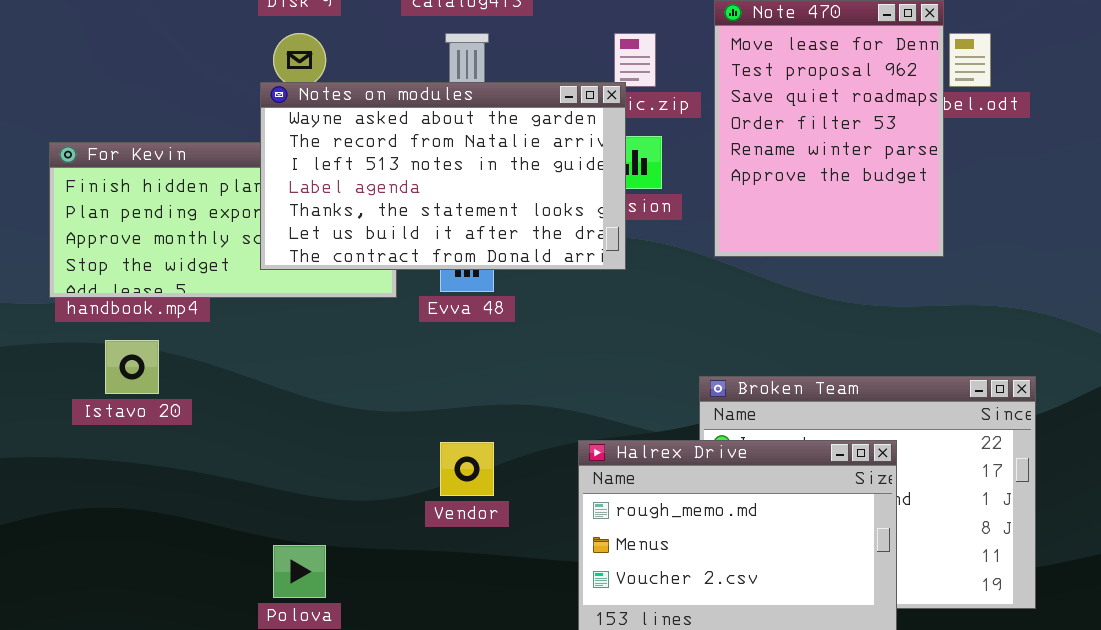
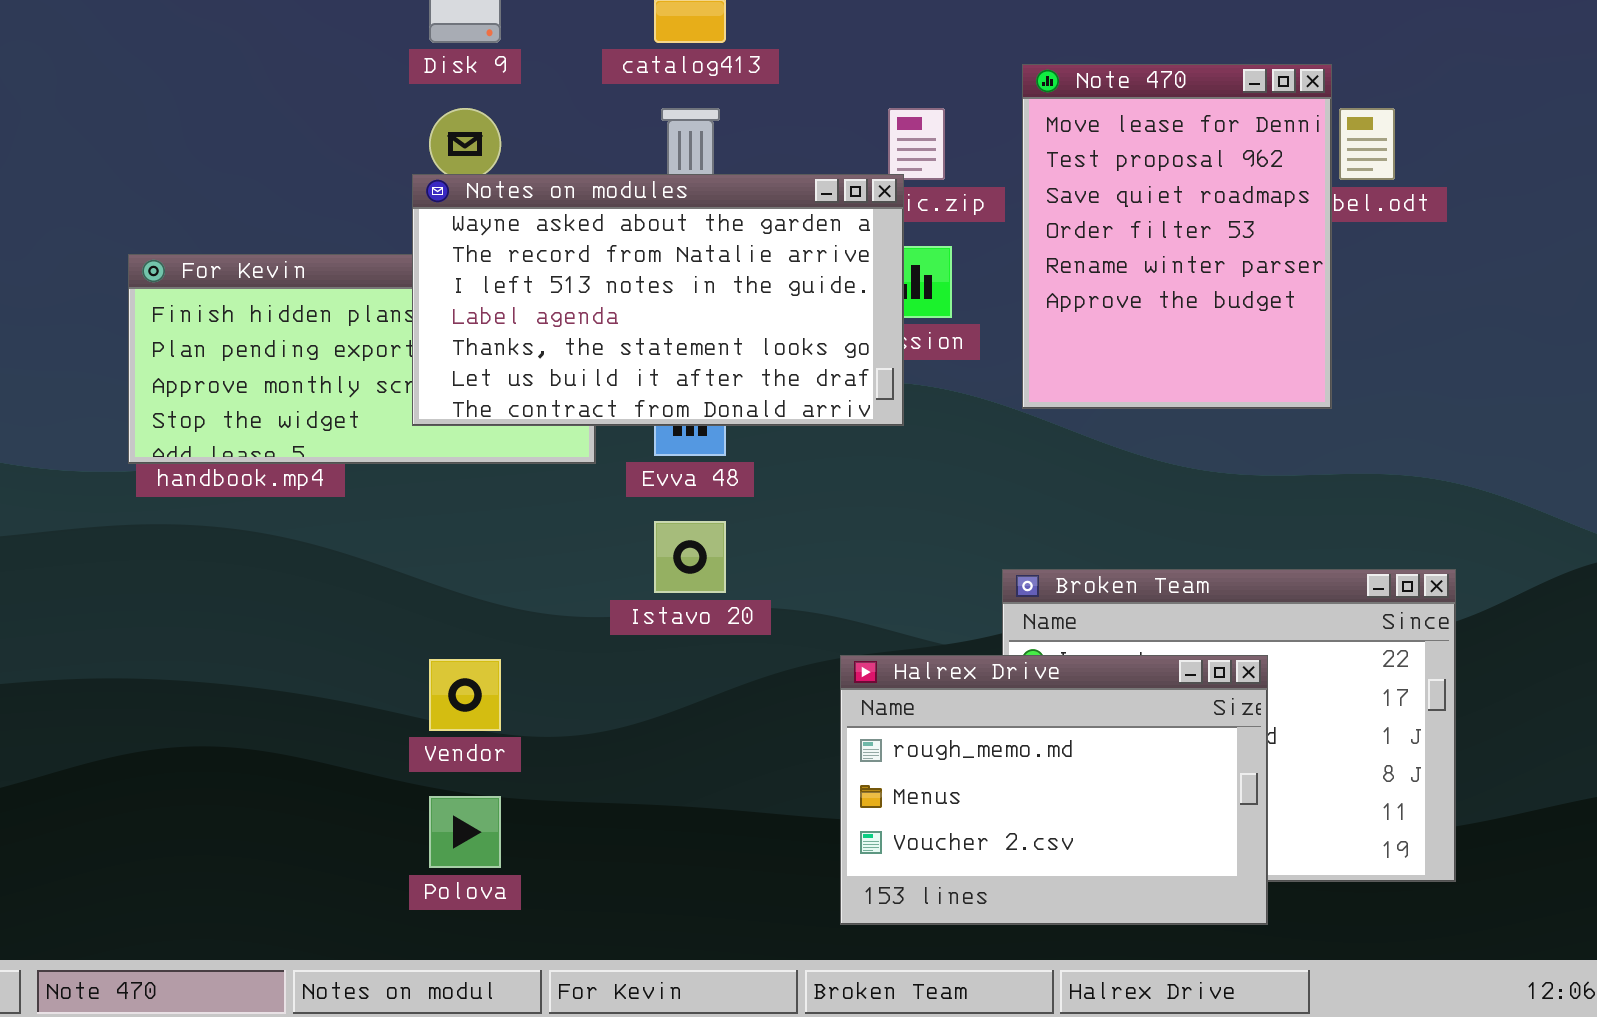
Istavo 20: [105,340,159,394] -> [654,521,726,593], moved
Vendor: [440,442,494,496] -> [429,659,501,731], moved

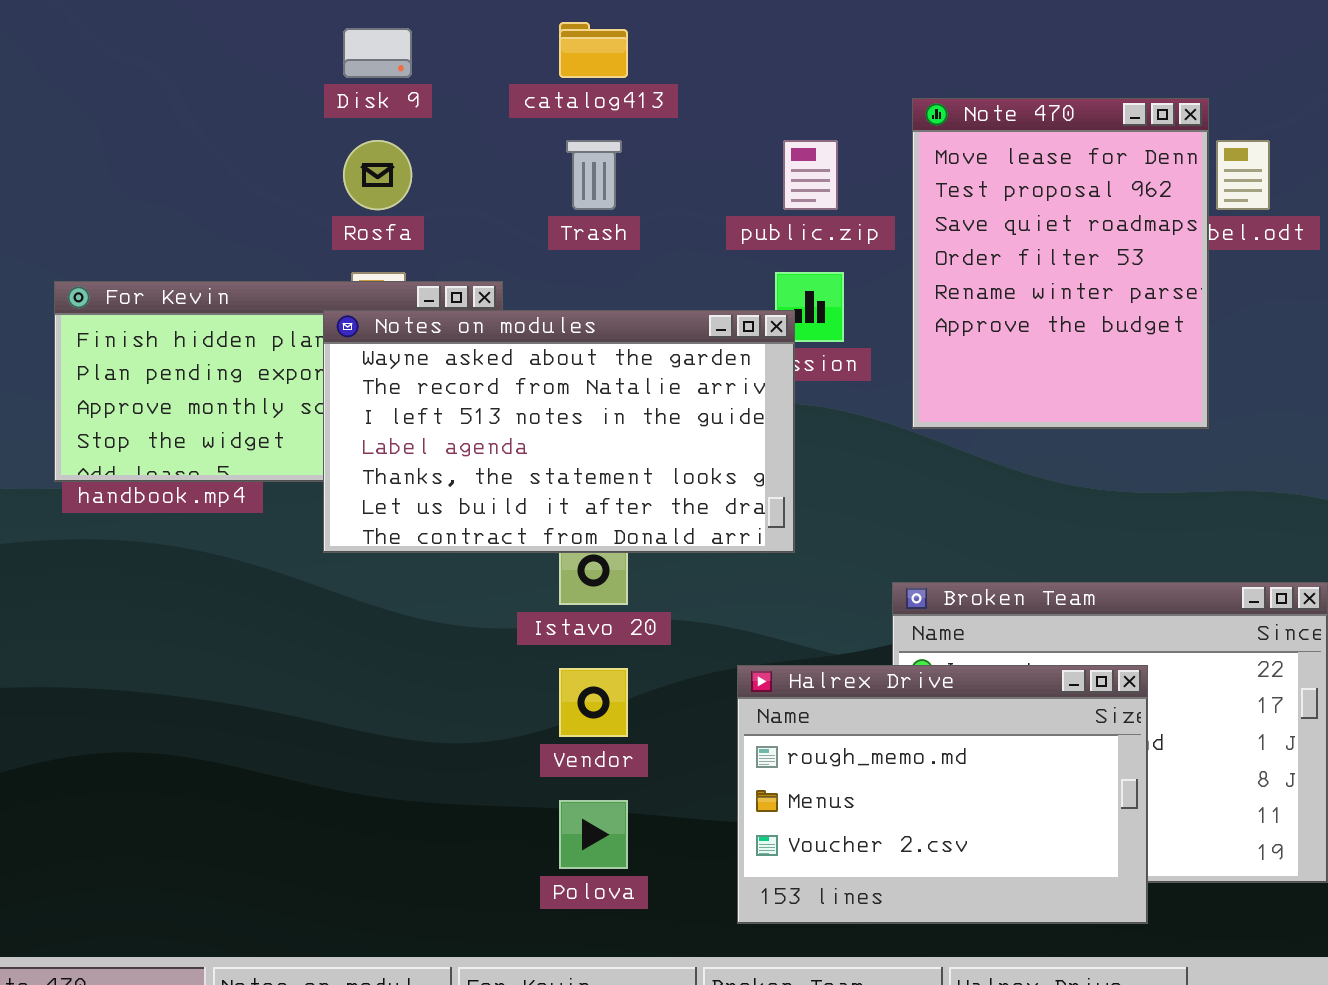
Notes on modules: [412,174,904,426] -> [323,310,795,553], moved
Vendor: [429,659,501,731] -> [559,668,628,737], moved
Polova: [429,796,501,868] -> [559,800,628,869], moved

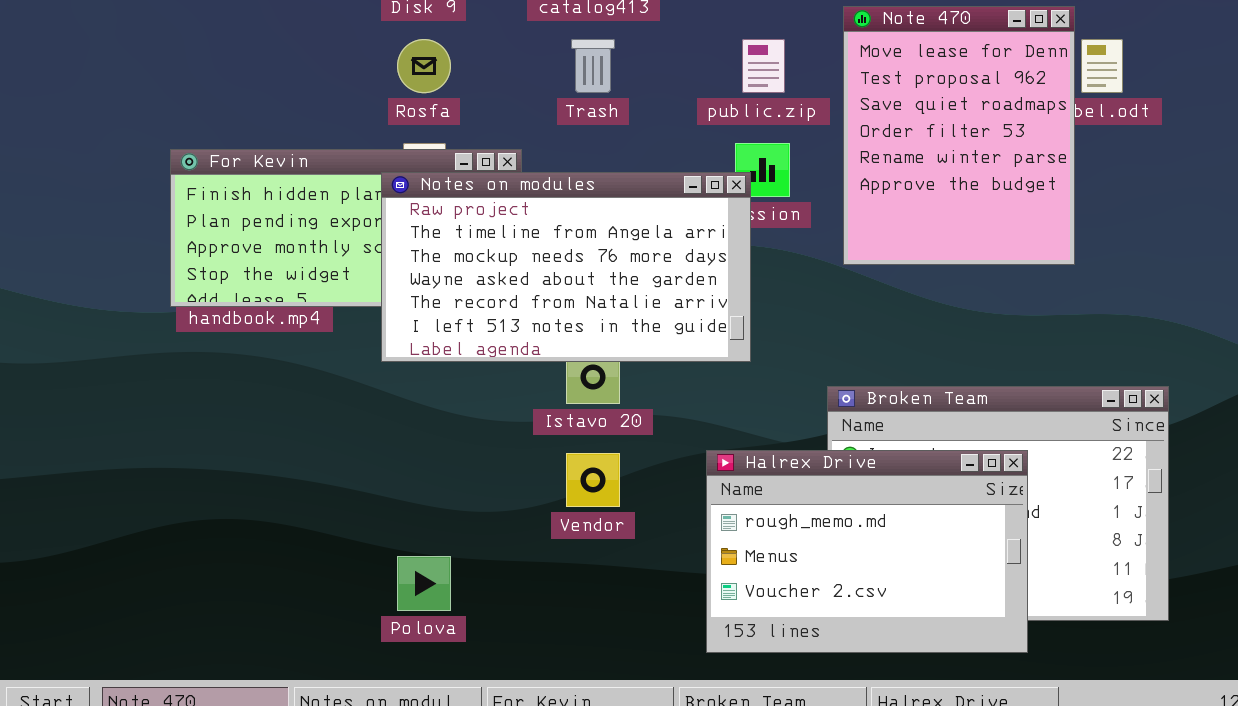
Notes on modules: [323,310,795,553] -> [381,172,751,362], scrolled up 3 rows
Polova: [559,800,628,869] -> [397,556,451,611], moved

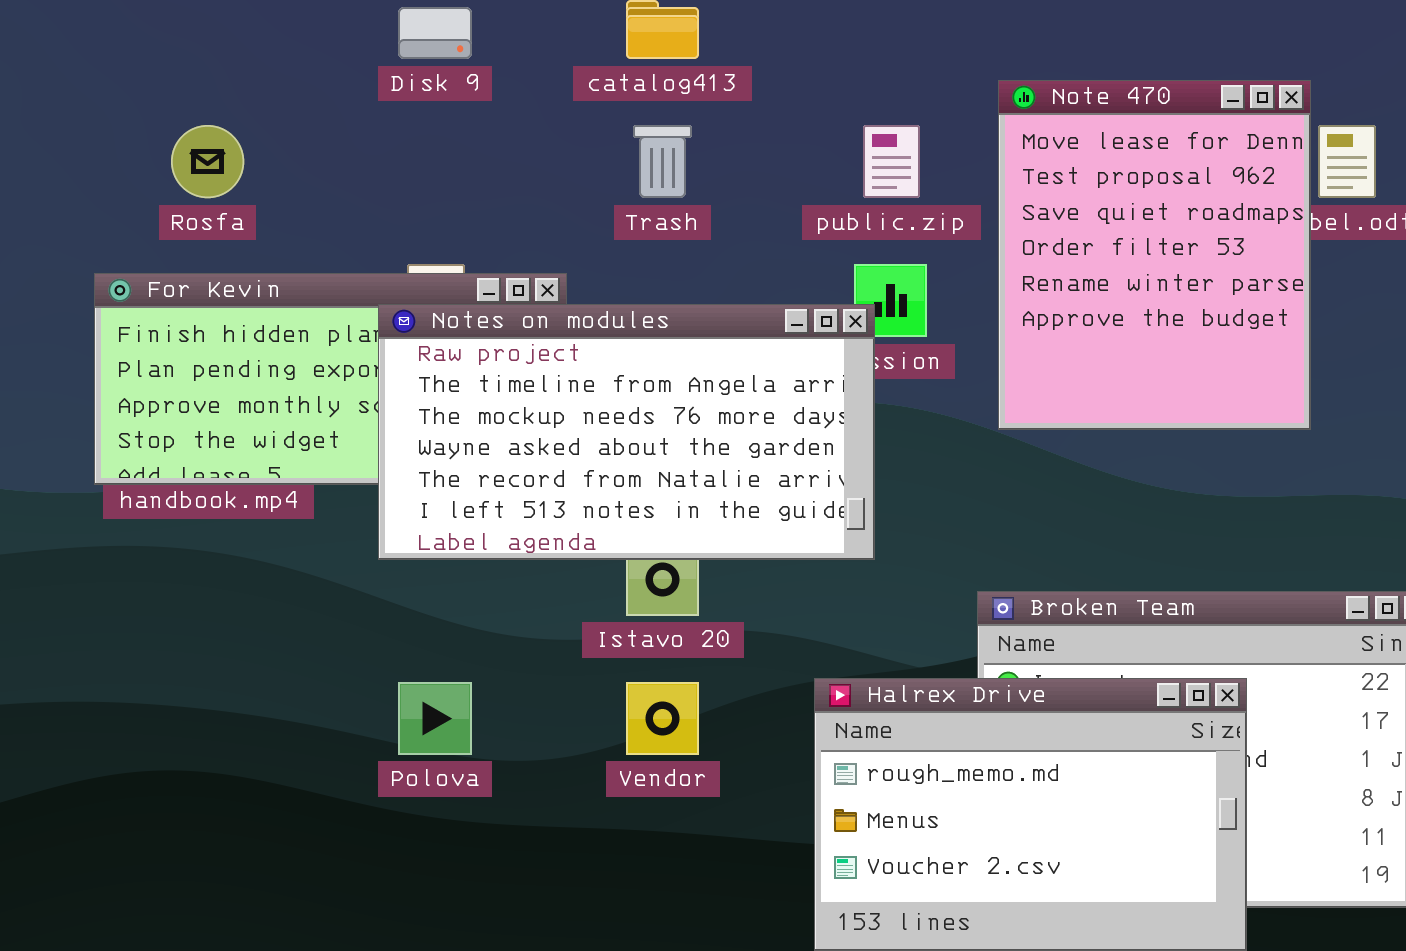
Rosfa: [397,39,451,93] -> [171,125,244,198], moved
Polova: [397,556,451,611] -> [398,682,472,755], moved

